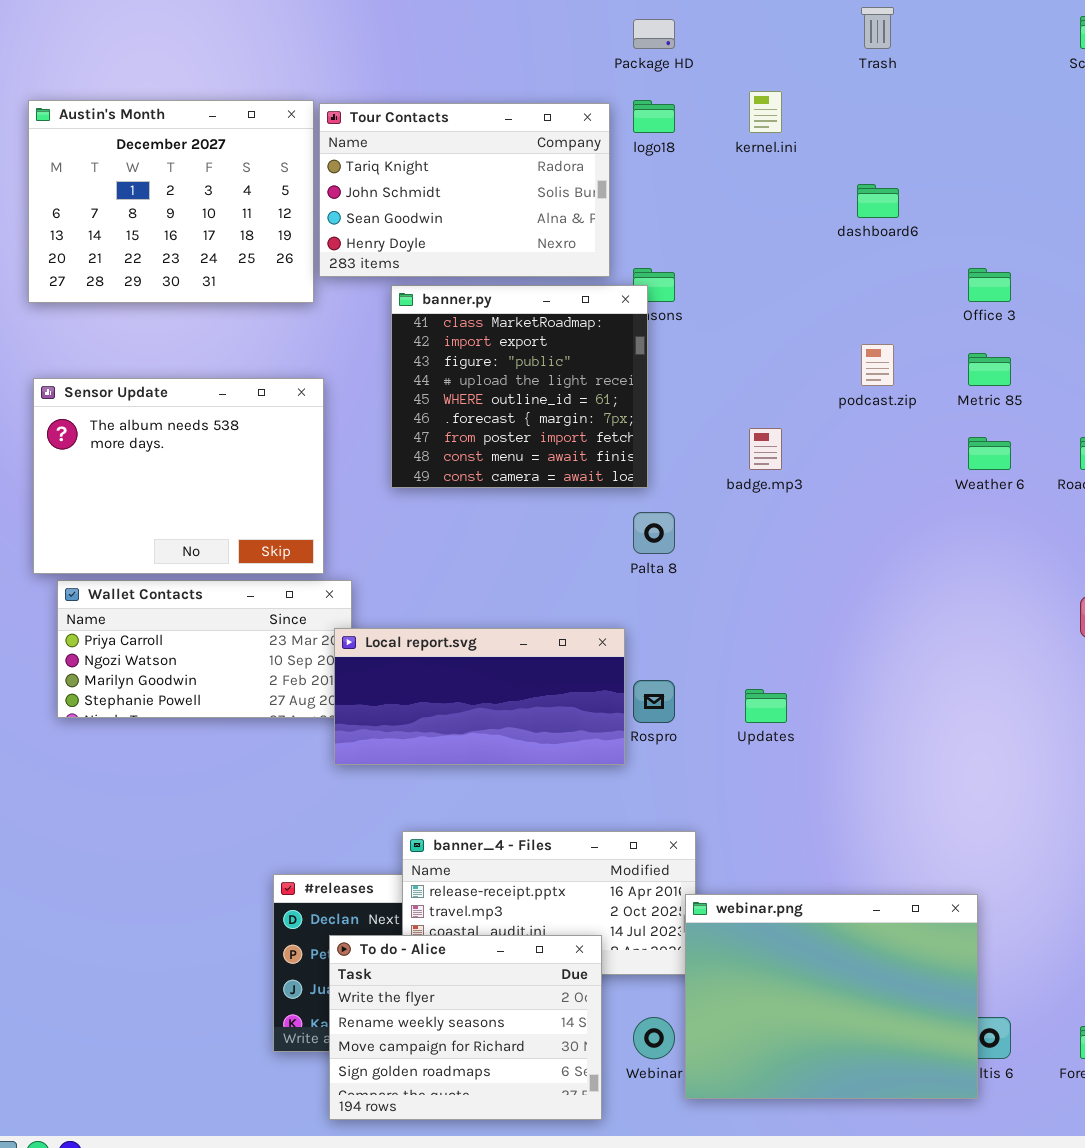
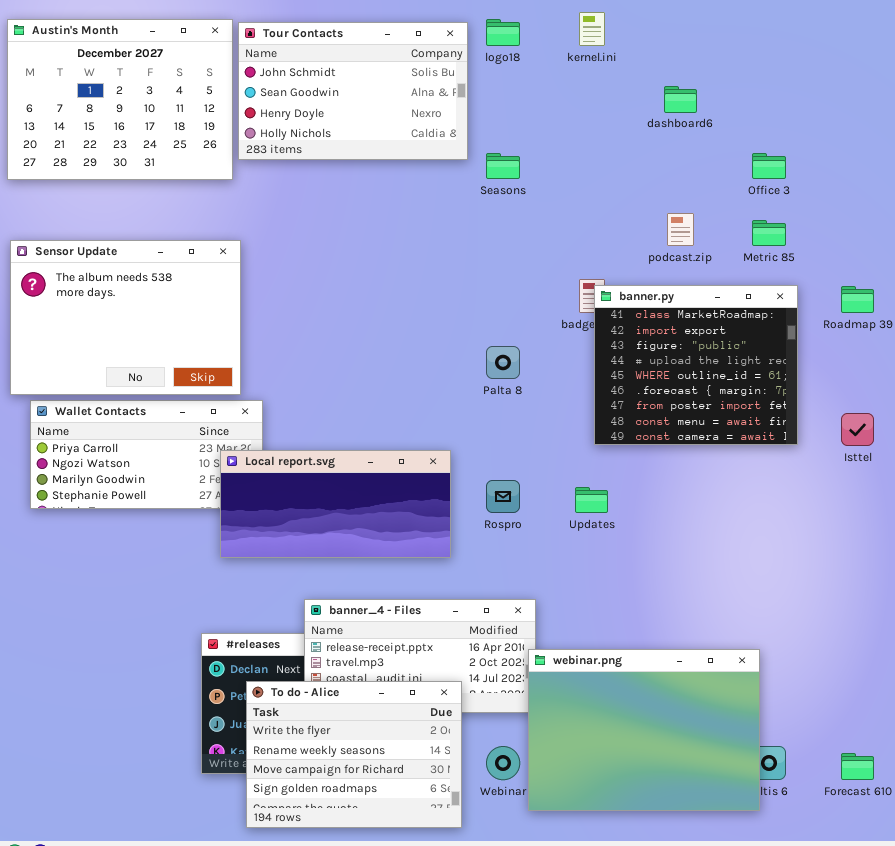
Tour Contacts: [319,103,610,277] -> [238,22,468,160], scrolled down 1 row
banner.py: [391,285,648,488] -> [594,285,798,445], moved
Local report.svg: [334,628,625,765] -> [220,450,451,558], moved

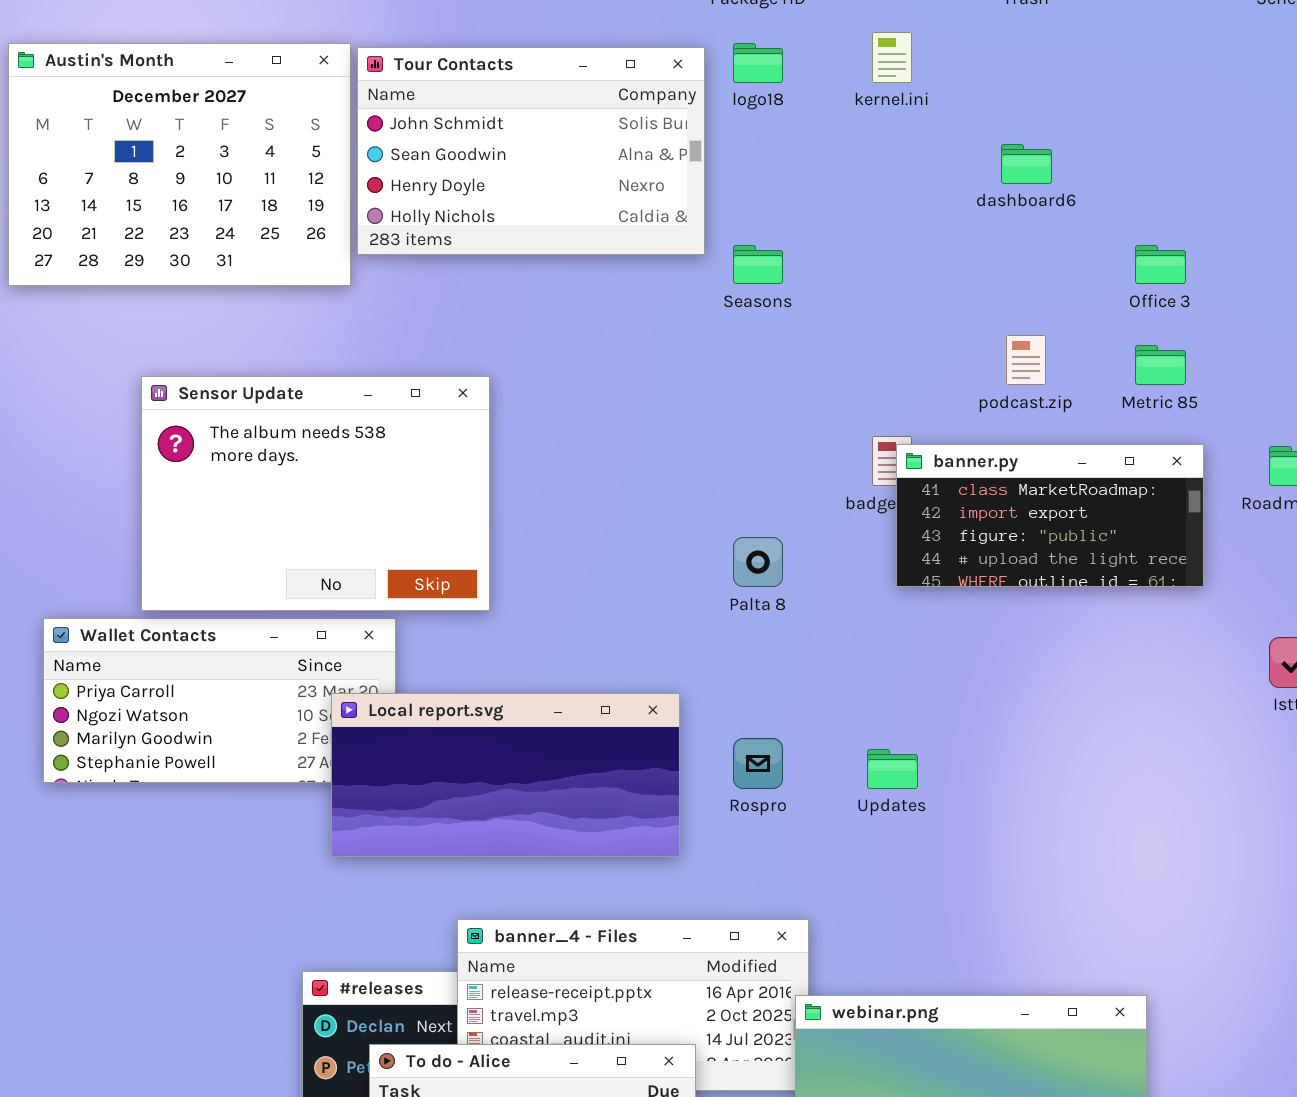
Sensor Update: [10,240,241,395] -> [141,376,490,611], moved
banner.py: [594,285,798,445] -> [896,444,1204,587], resized

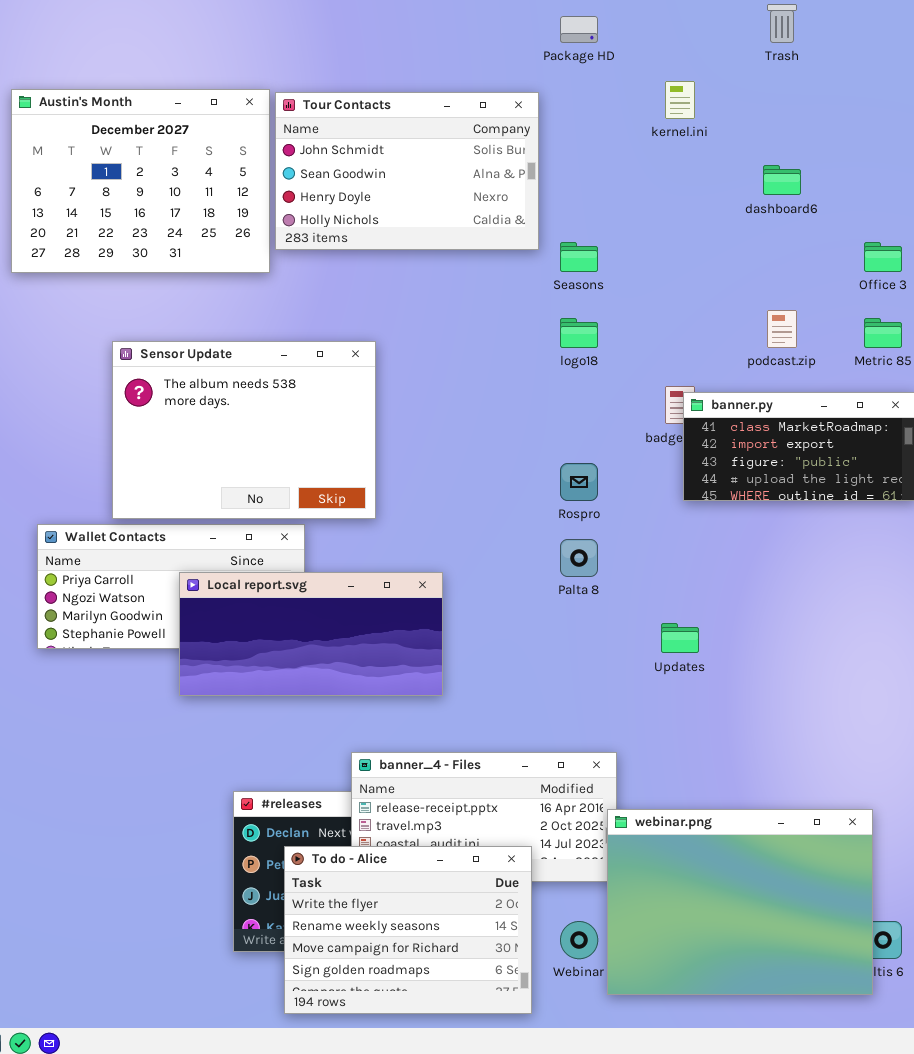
logo18: [733,43,783,83] -> [560,318,598,348], moved
Palta 8: [733,537,783,587] -> [560,539,598,577], moved
Local report.svg: [331,693,680,857] -> [179,572,443,696], moved
Rospro: [733,738,783,789] -> [560,463,598,501], moved

